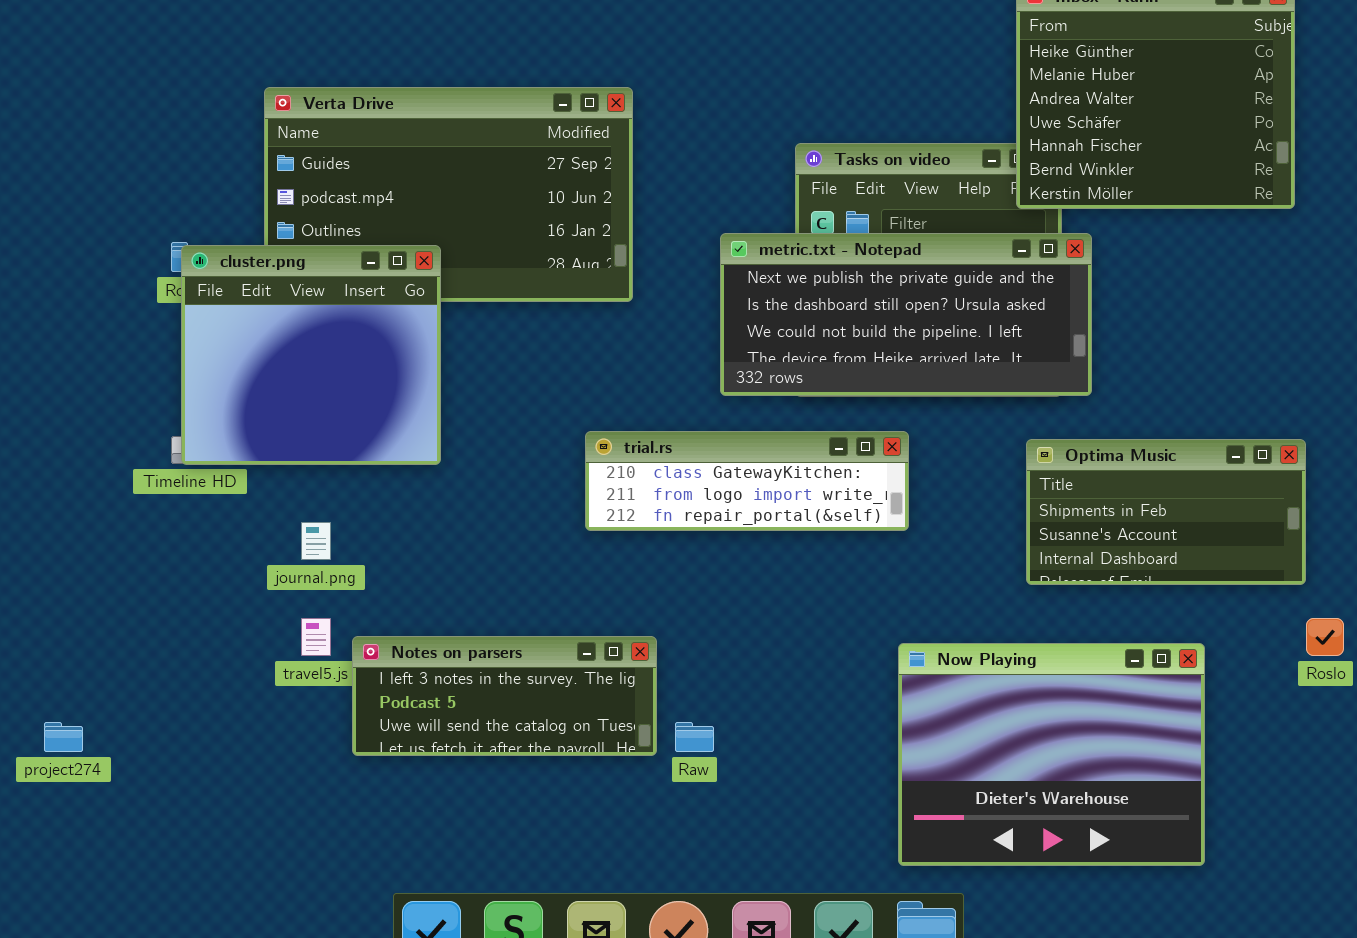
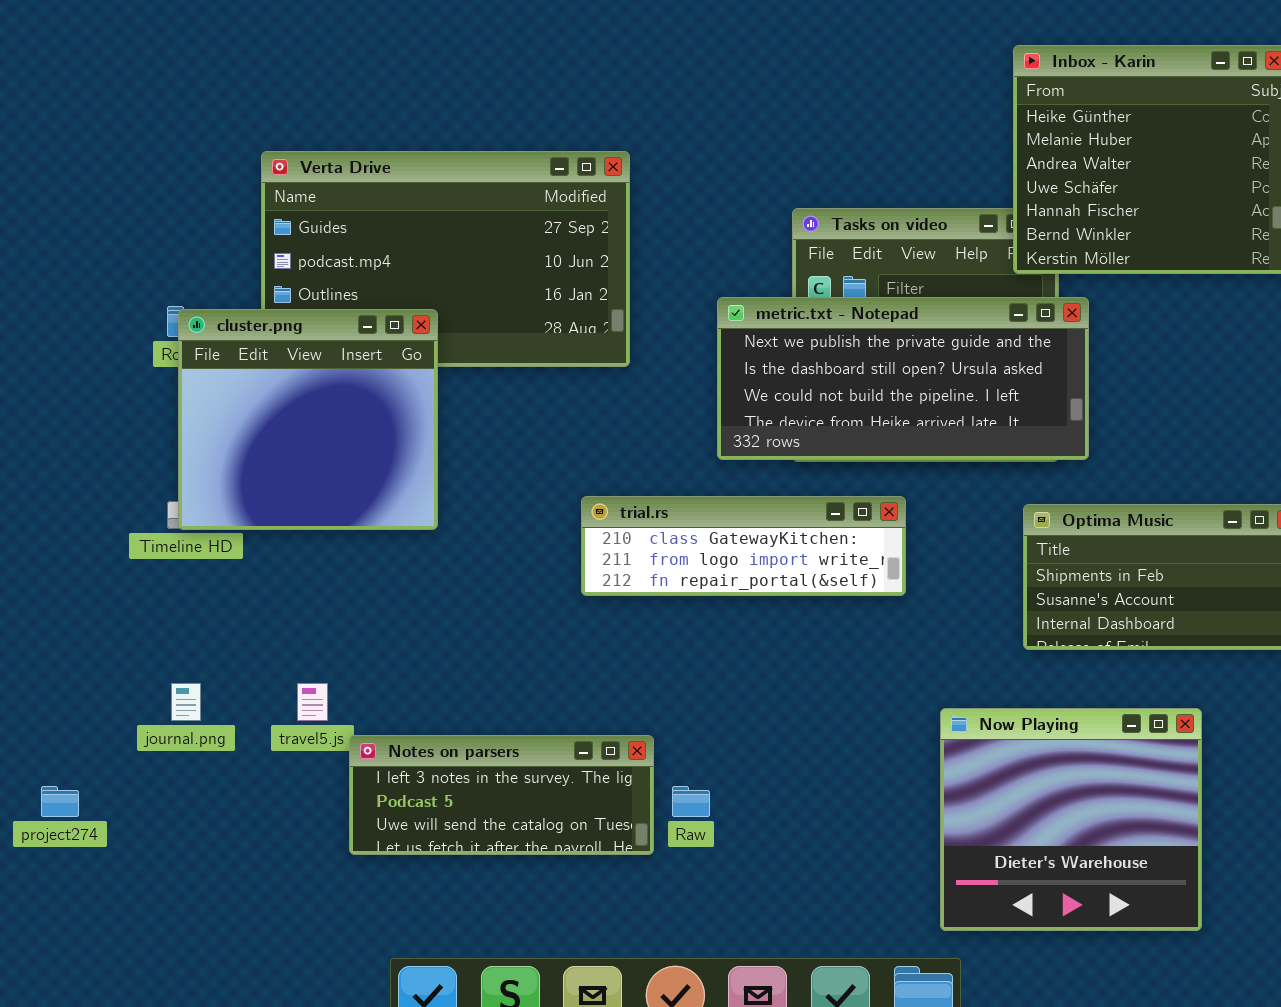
journal.png: [301,522,331,560] -> [171,683,201,721], moved
Notes on parsers: [352,636,657,756] -> [349,735,654,855], moved
Now Playing: [898,643,1205,866] -> [940,708,1202,931], resized

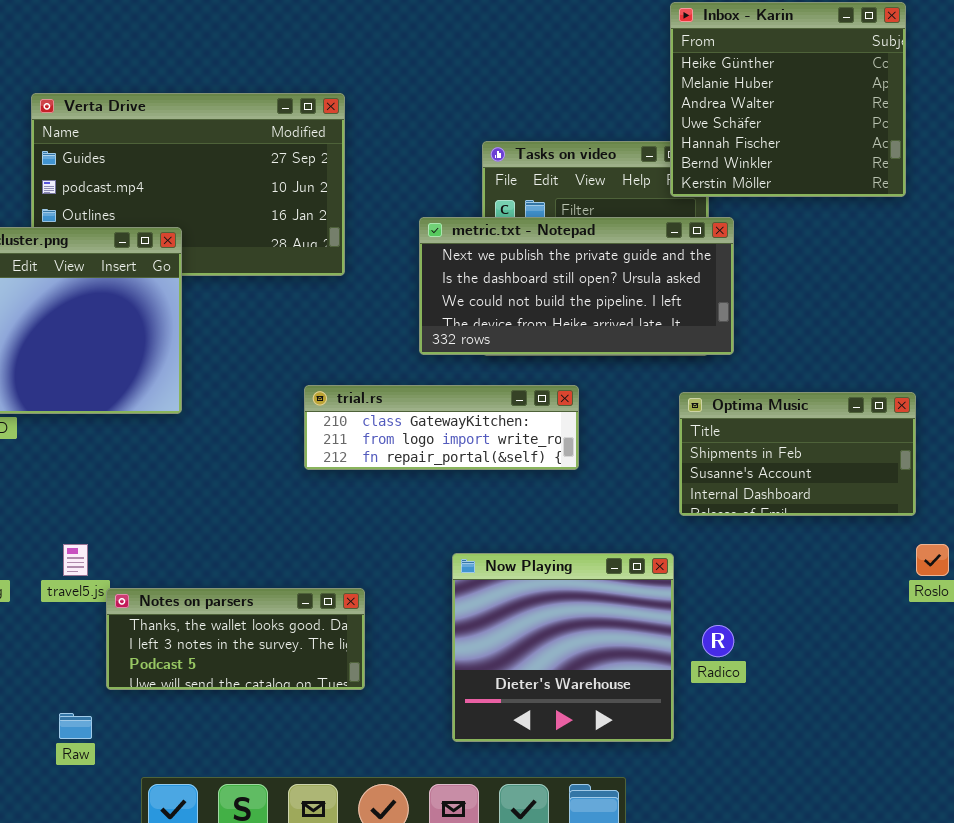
Now Playing: [940,708,1202,931] -> [452,553,674,742], moved
Notes on parsers: [349,735,654,855] -> [106,588,365,690], scrolled up 1 row
Raw: [672,786,710,817] -> [59,713,92,739], moved

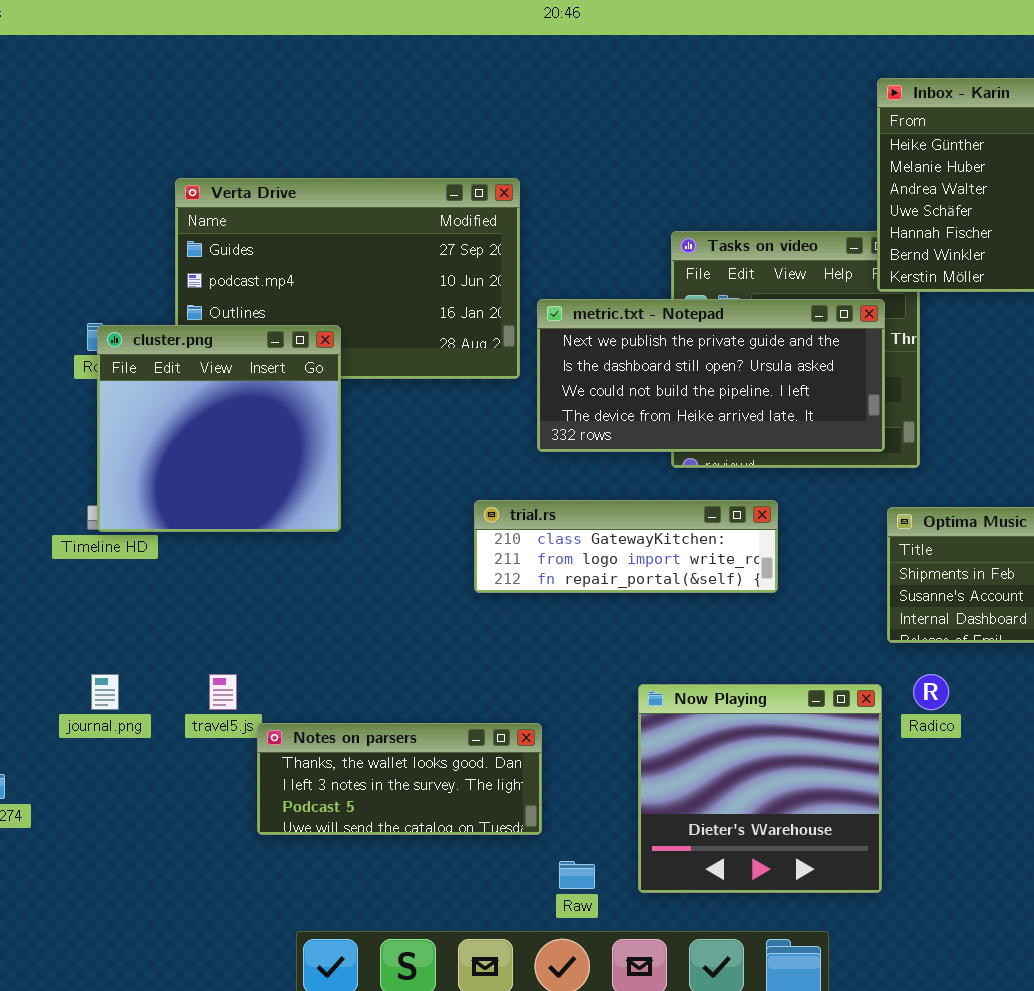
metric.txt - Notepad: [419,217,734,355] -> [537,299,885,452], moved
Radico: [702,625,734,657] -> [913,674,949,710], moved
Raw: [59,713,92,739] -> [559,861,595,889], moved

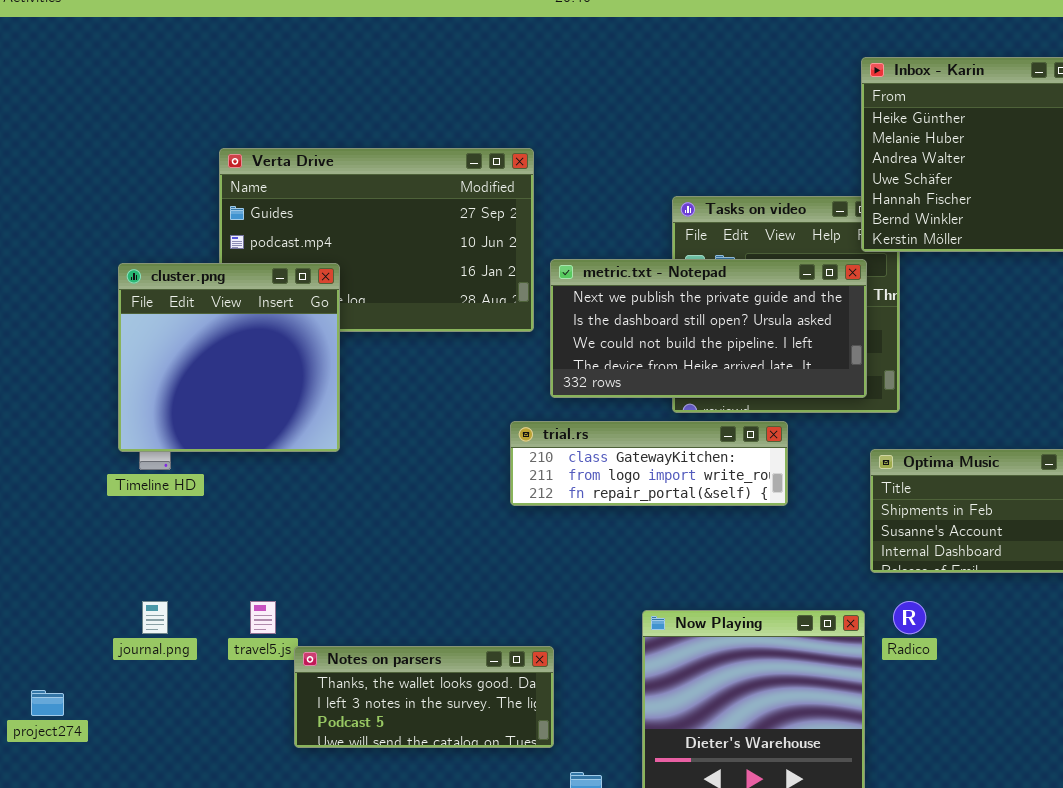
cluster.png: [97,325,341,532] -> [118,263,340,452], moved
trial.rs: [474,500,778,593] -> [510,421,788,506], moved

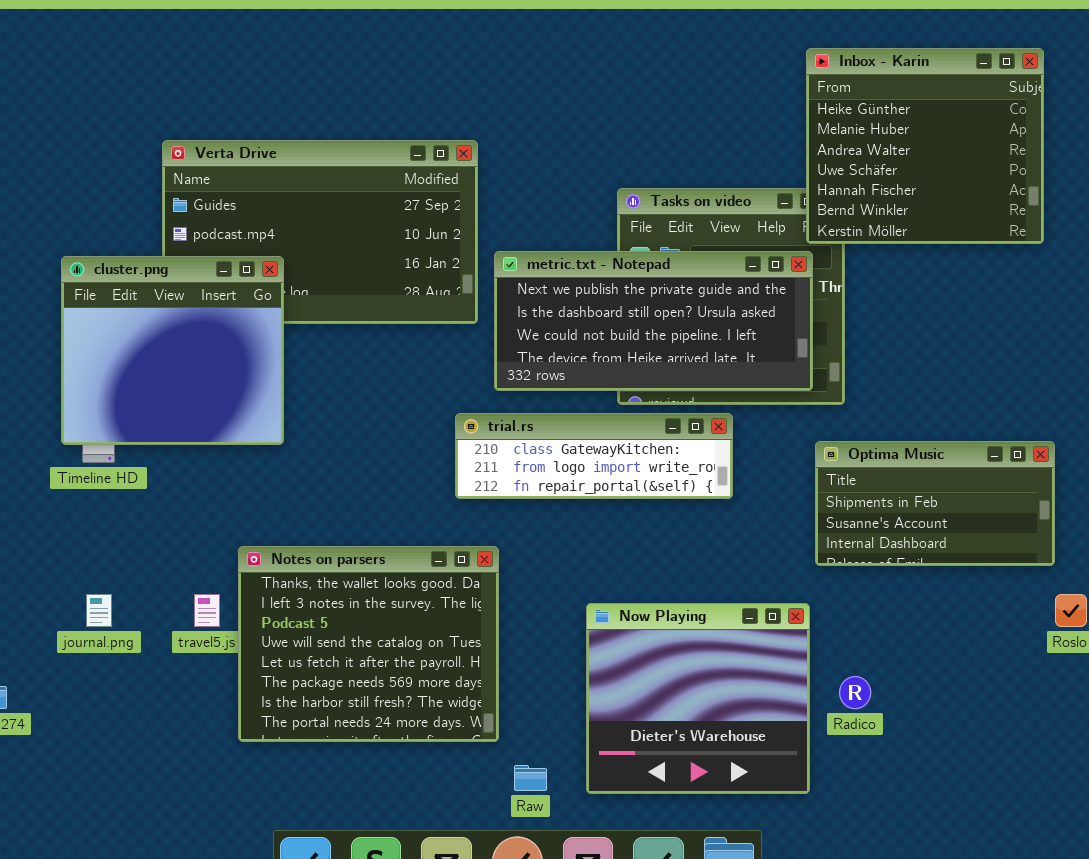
Radico: [893,601,926,634] -> [839,676,871,709], moved
Notes on parsers: [294,646,554,748] -> [238,546,499,742], resized

